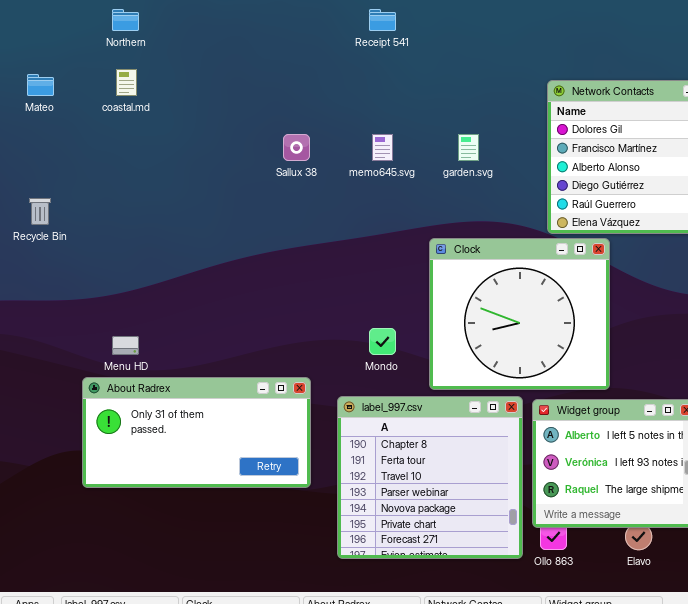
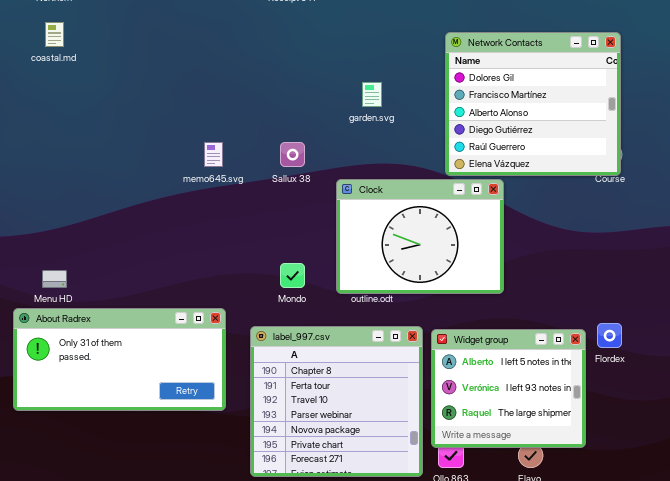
Sallux 38: [283,134,310,161] -> [280,142,305,167], moved
memo645.svg: [372,134,393,161] -> [204,142,223,167], moved
Clock: [429,238,610,390] -> [336,179,504,294], resized

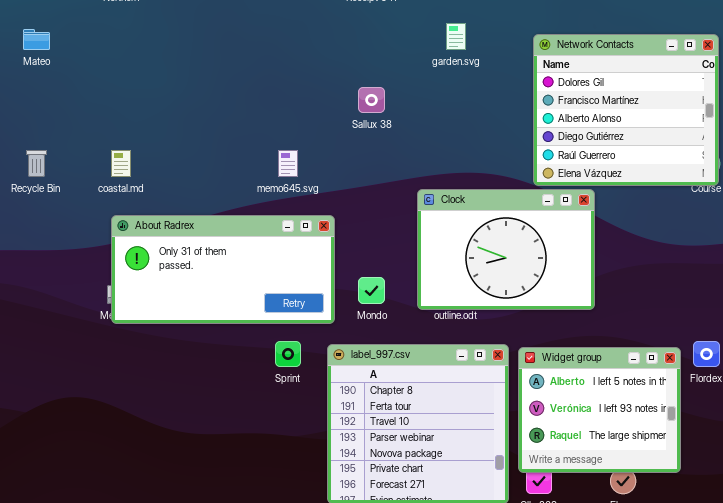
coastal.md: [45,22,64,47] -> [111,150,131,177], moved
garden.svg: [362,82,382,107] -> [446,23,466,50], moved
Sallux 38: [280,142,305,167] -> [358,87,385,113], moved
About Radrex: [13,308,226,411] -> [111,215,335,324], moved

